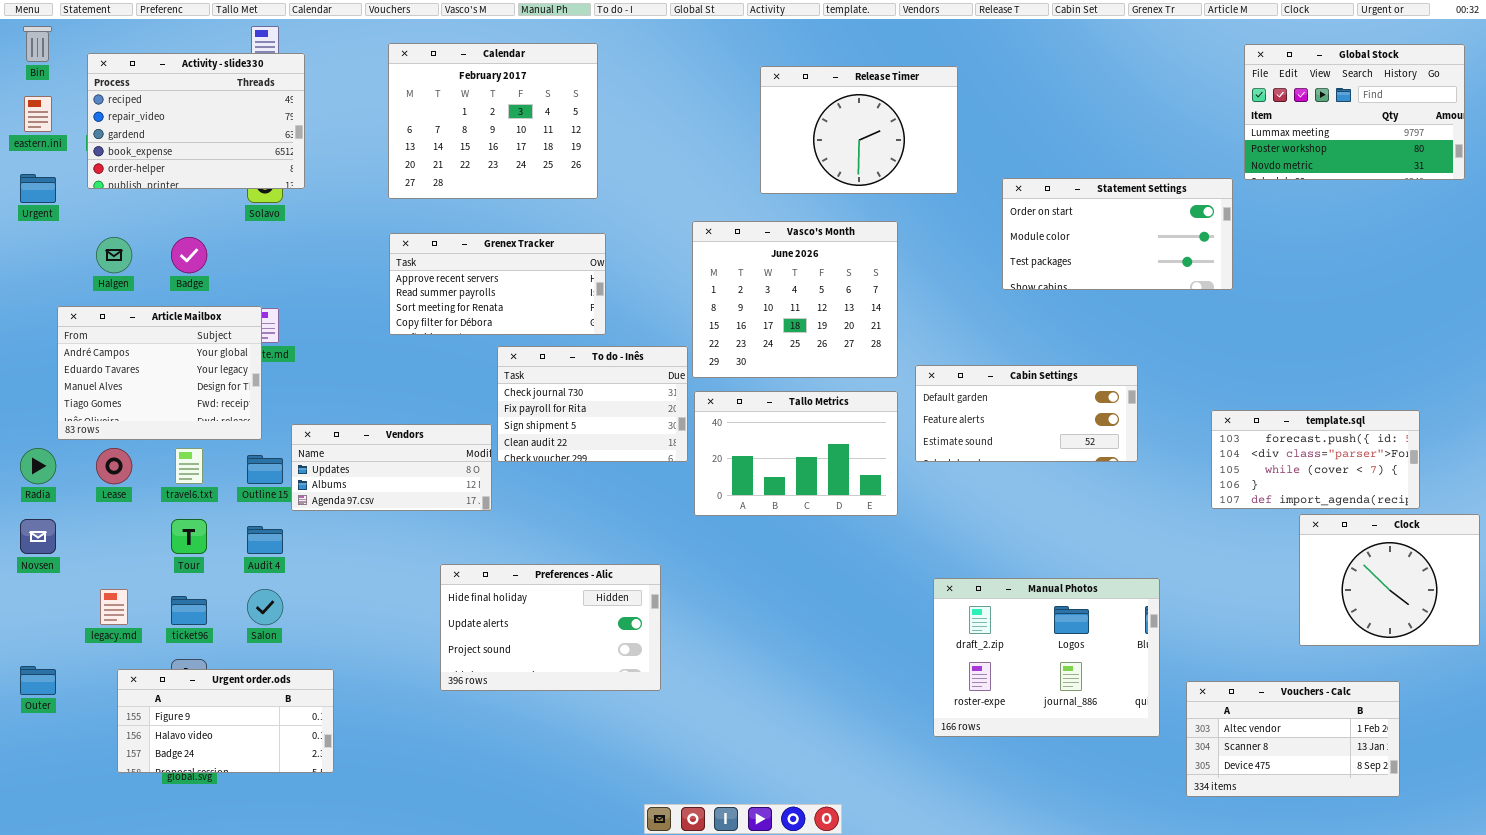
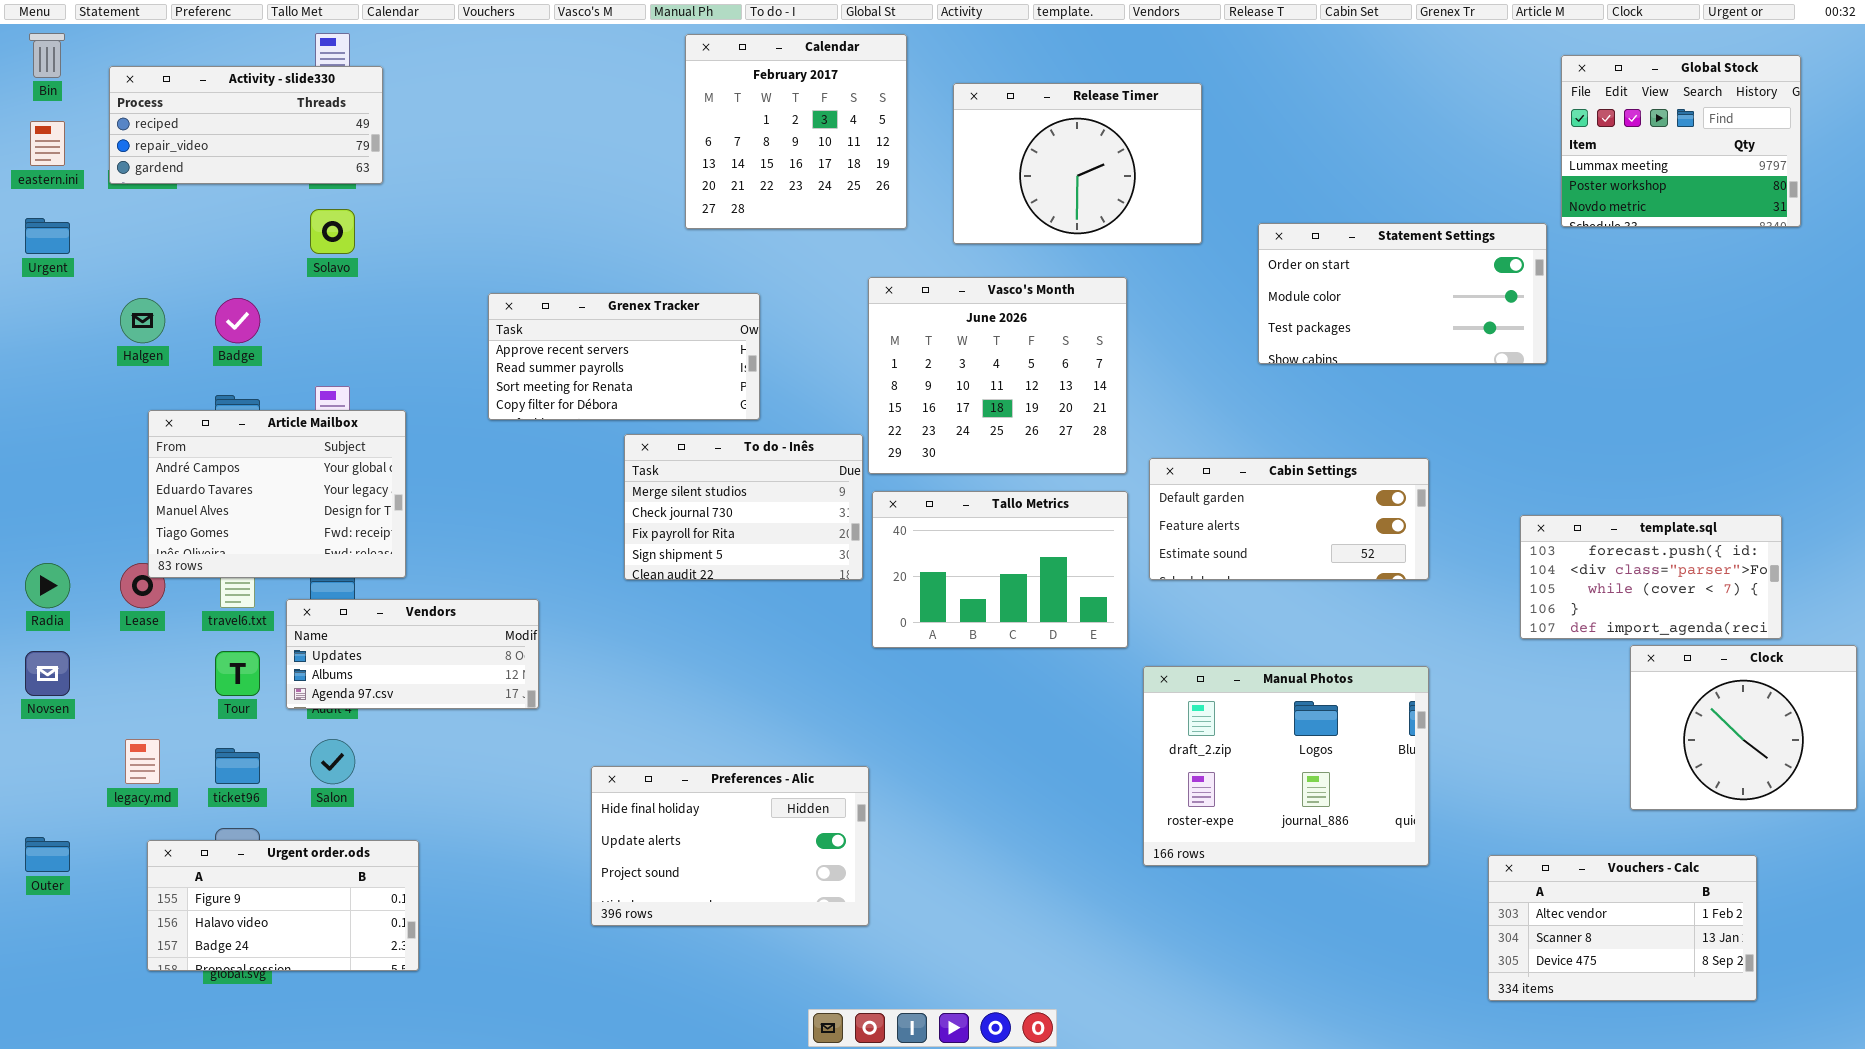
Calendar: [388,43,598,199] -> [685,34,907,229], moved, resized
Global Stock: [1244,44,1465,180] -> [1561,55,1801,227], resized
Activity - slide330: [87,53,305,189] -> [109,66,383,184], resized
Article Mailbox: [57,306,262,440] -> [148,410,406,578], moved
To do - Inês: [497,346,688,462] -> [624,434,863,580], scrolled up 1 row
Vendors: [291,424,492,511] -> [286,599,539,709], moved
Preferences - Alic: [440,564,661,691] -> [591,766,869,926], moved
Manual Photos: [933,578,1160,737] -> [1143,666,1429,866], moved

